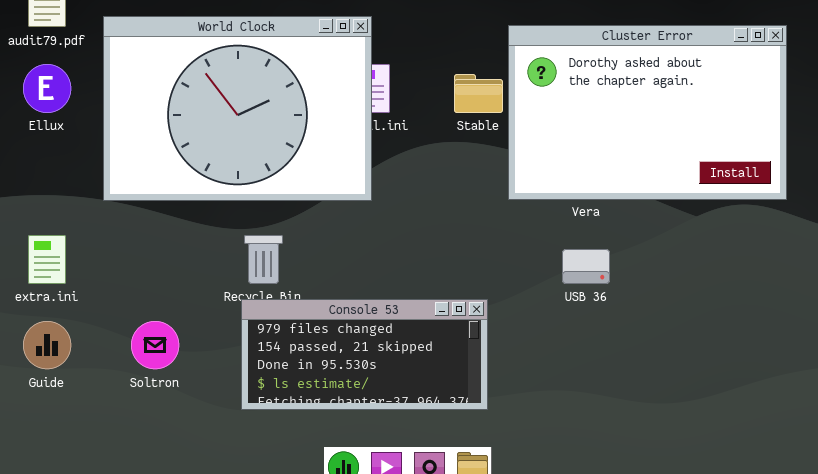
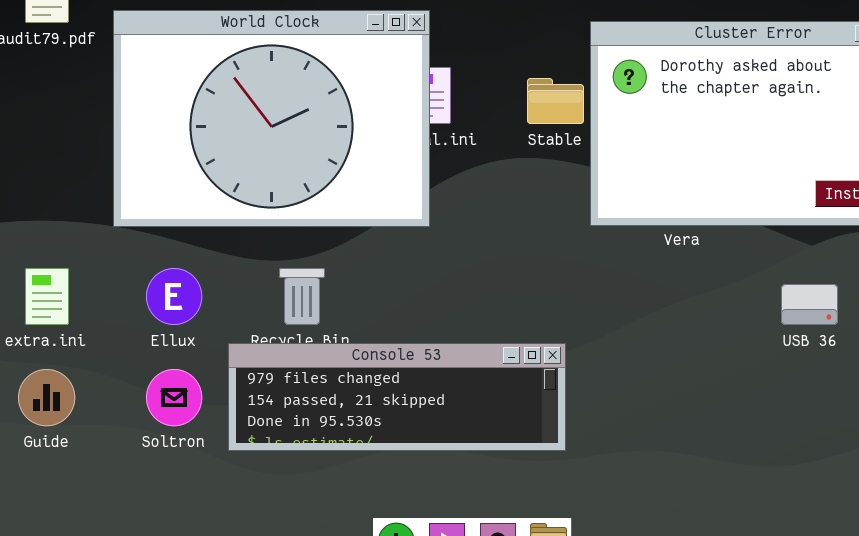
Ellux: [23,64,71,113] -> [146,268,202,325], moved
USB 36: [562,249,610,284] -> [781,284,838,325], moved
Console 53: [241,299,488,410] -> [228,343,566,451], resized

